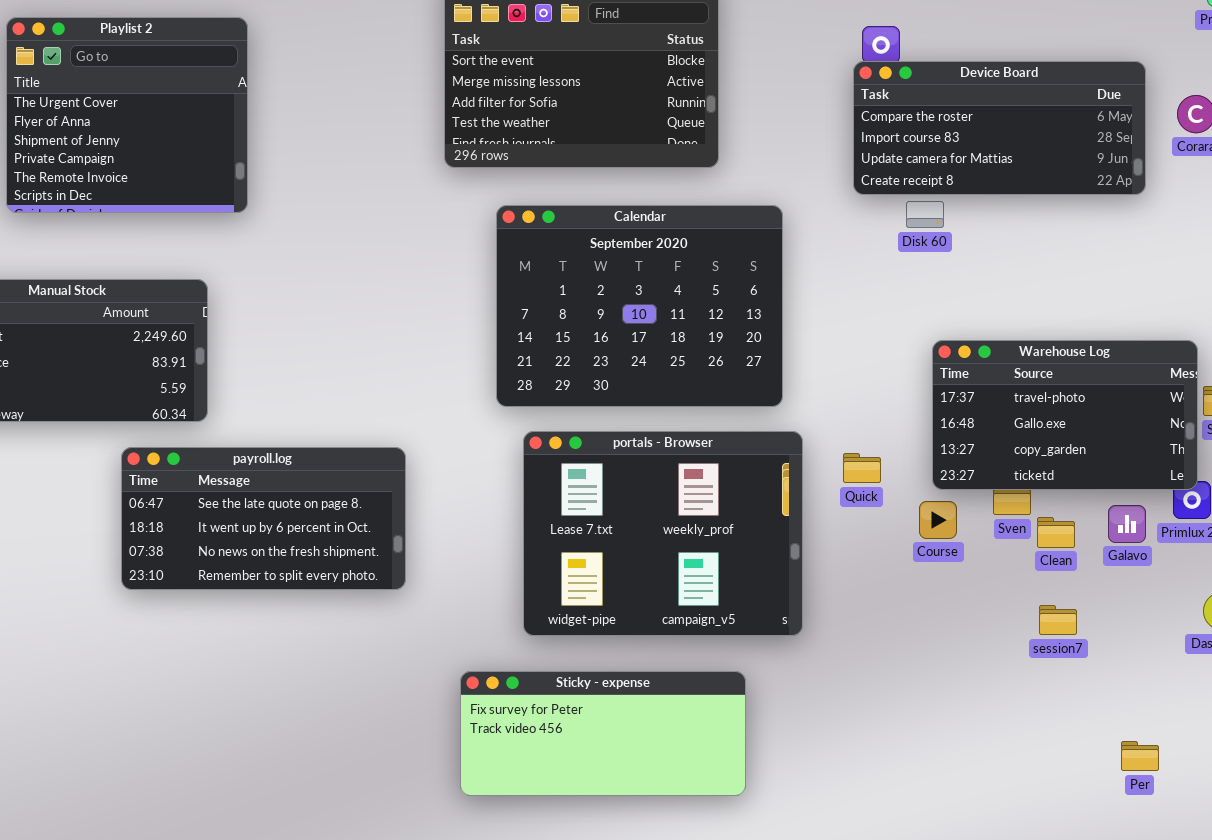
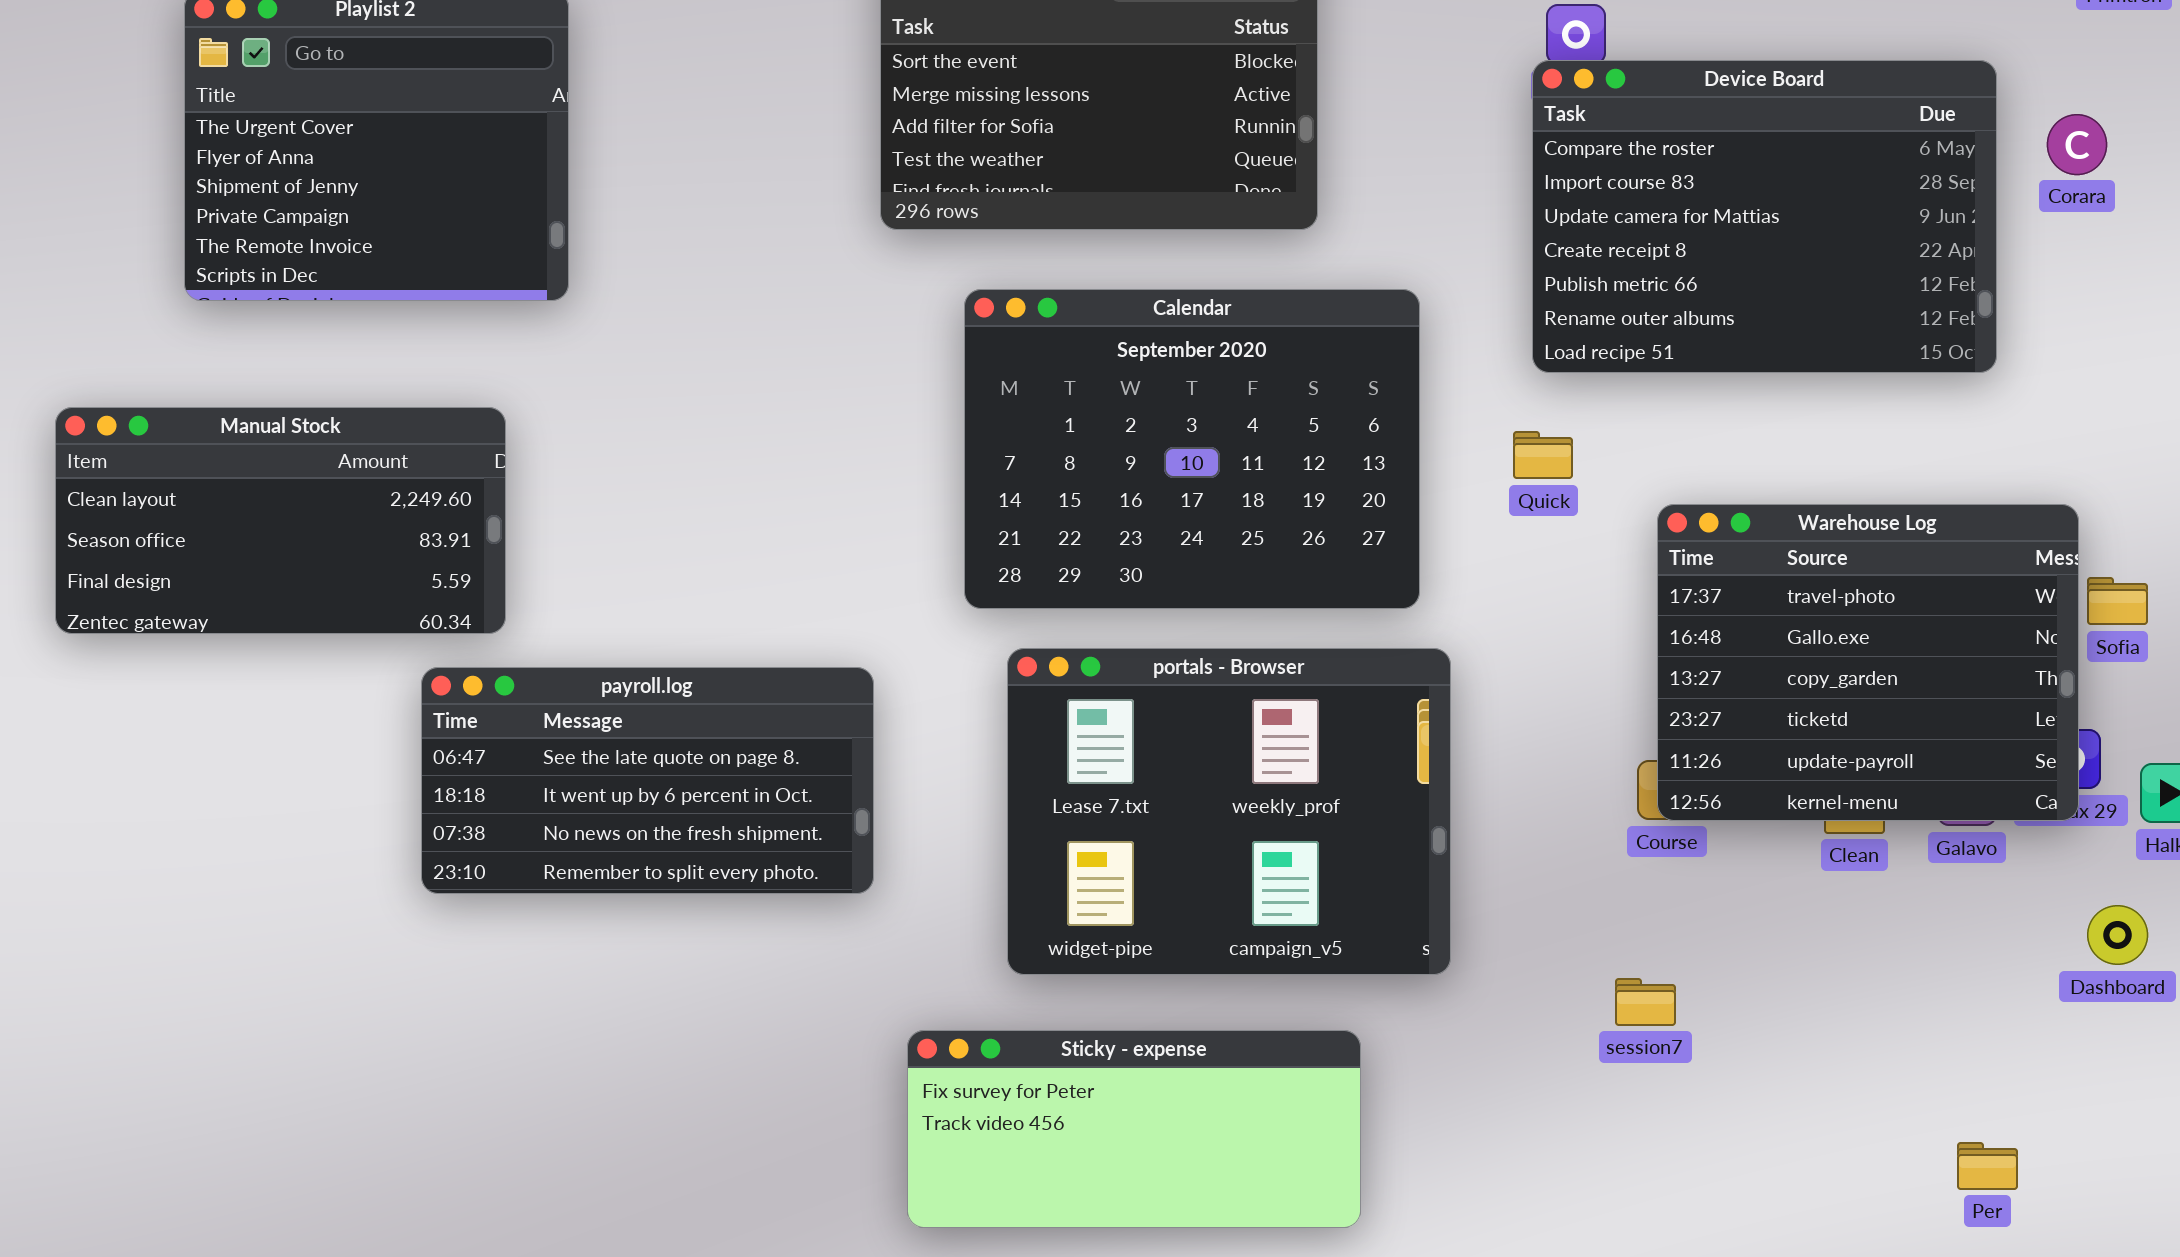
Device Board: [853,61,1146,195] -> [1532,60,1997,373], resized
Warehouse Log: [932,340,1198,490] -> [1657,504,2079,821], resized
payroll.log: [121,447,406,590] -> [421,667,874,894], moved
Quick: [843,453,881,483] -> [1513,431,1573,479], moved
session7: [1039,605,1077,635] -> [1615,978,1676,1026], moved

